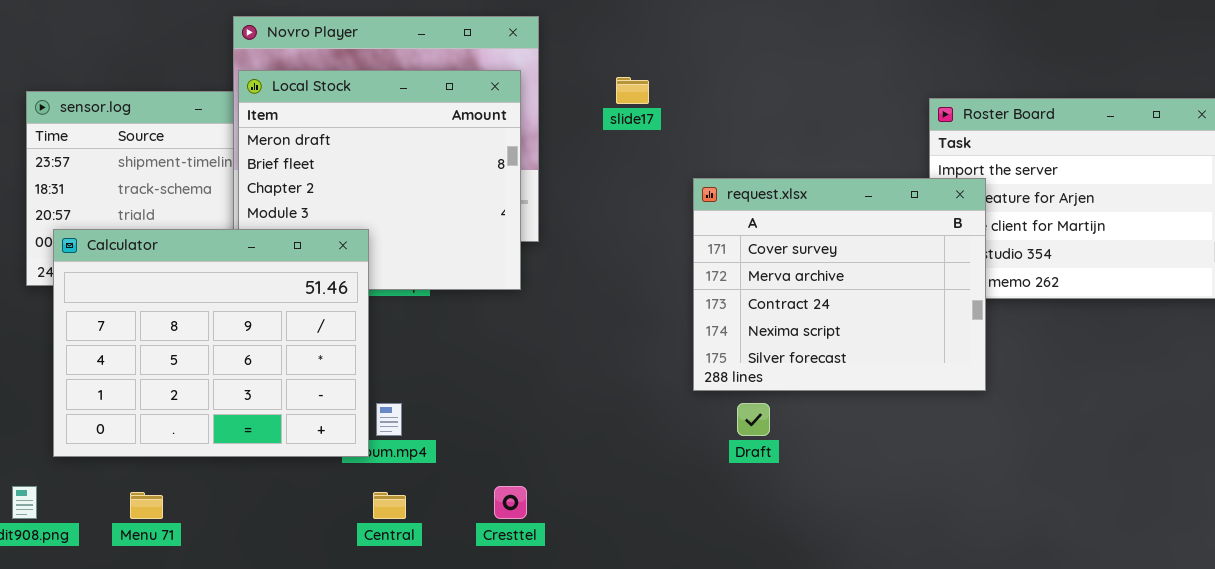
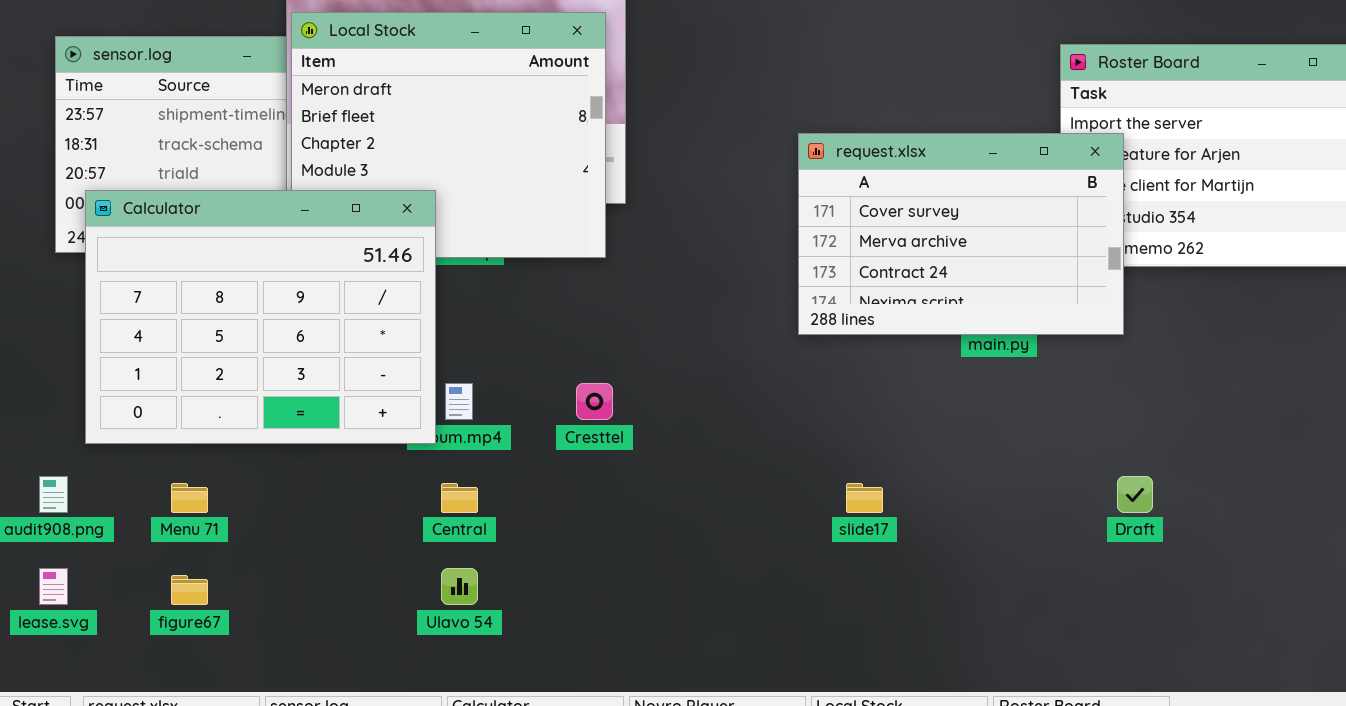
slide17: [616,77,649,104] -> [846,483,883,513], moved
request.xlsx: [693,178,986,391] -> [798,133,1124,335], resized
Draft: [737,403,770,436] -> [1117,476,1153,513], moved
Cresttel: [494,486,527,519] -> [576,383,613,420], moved

